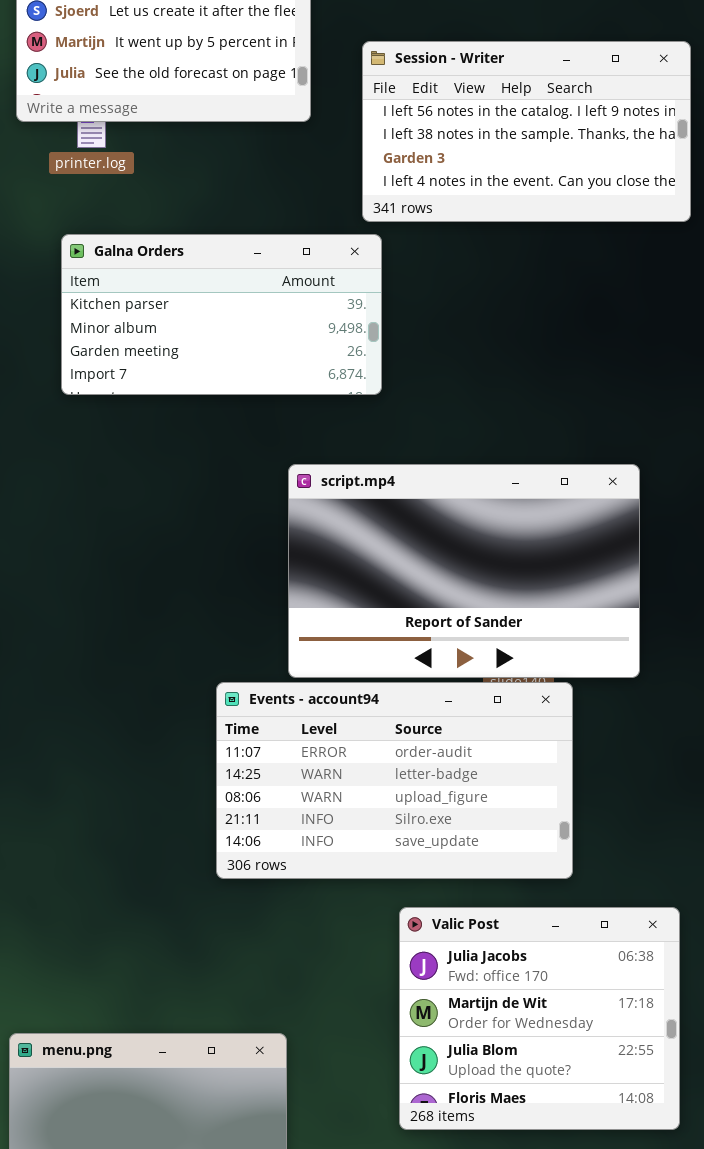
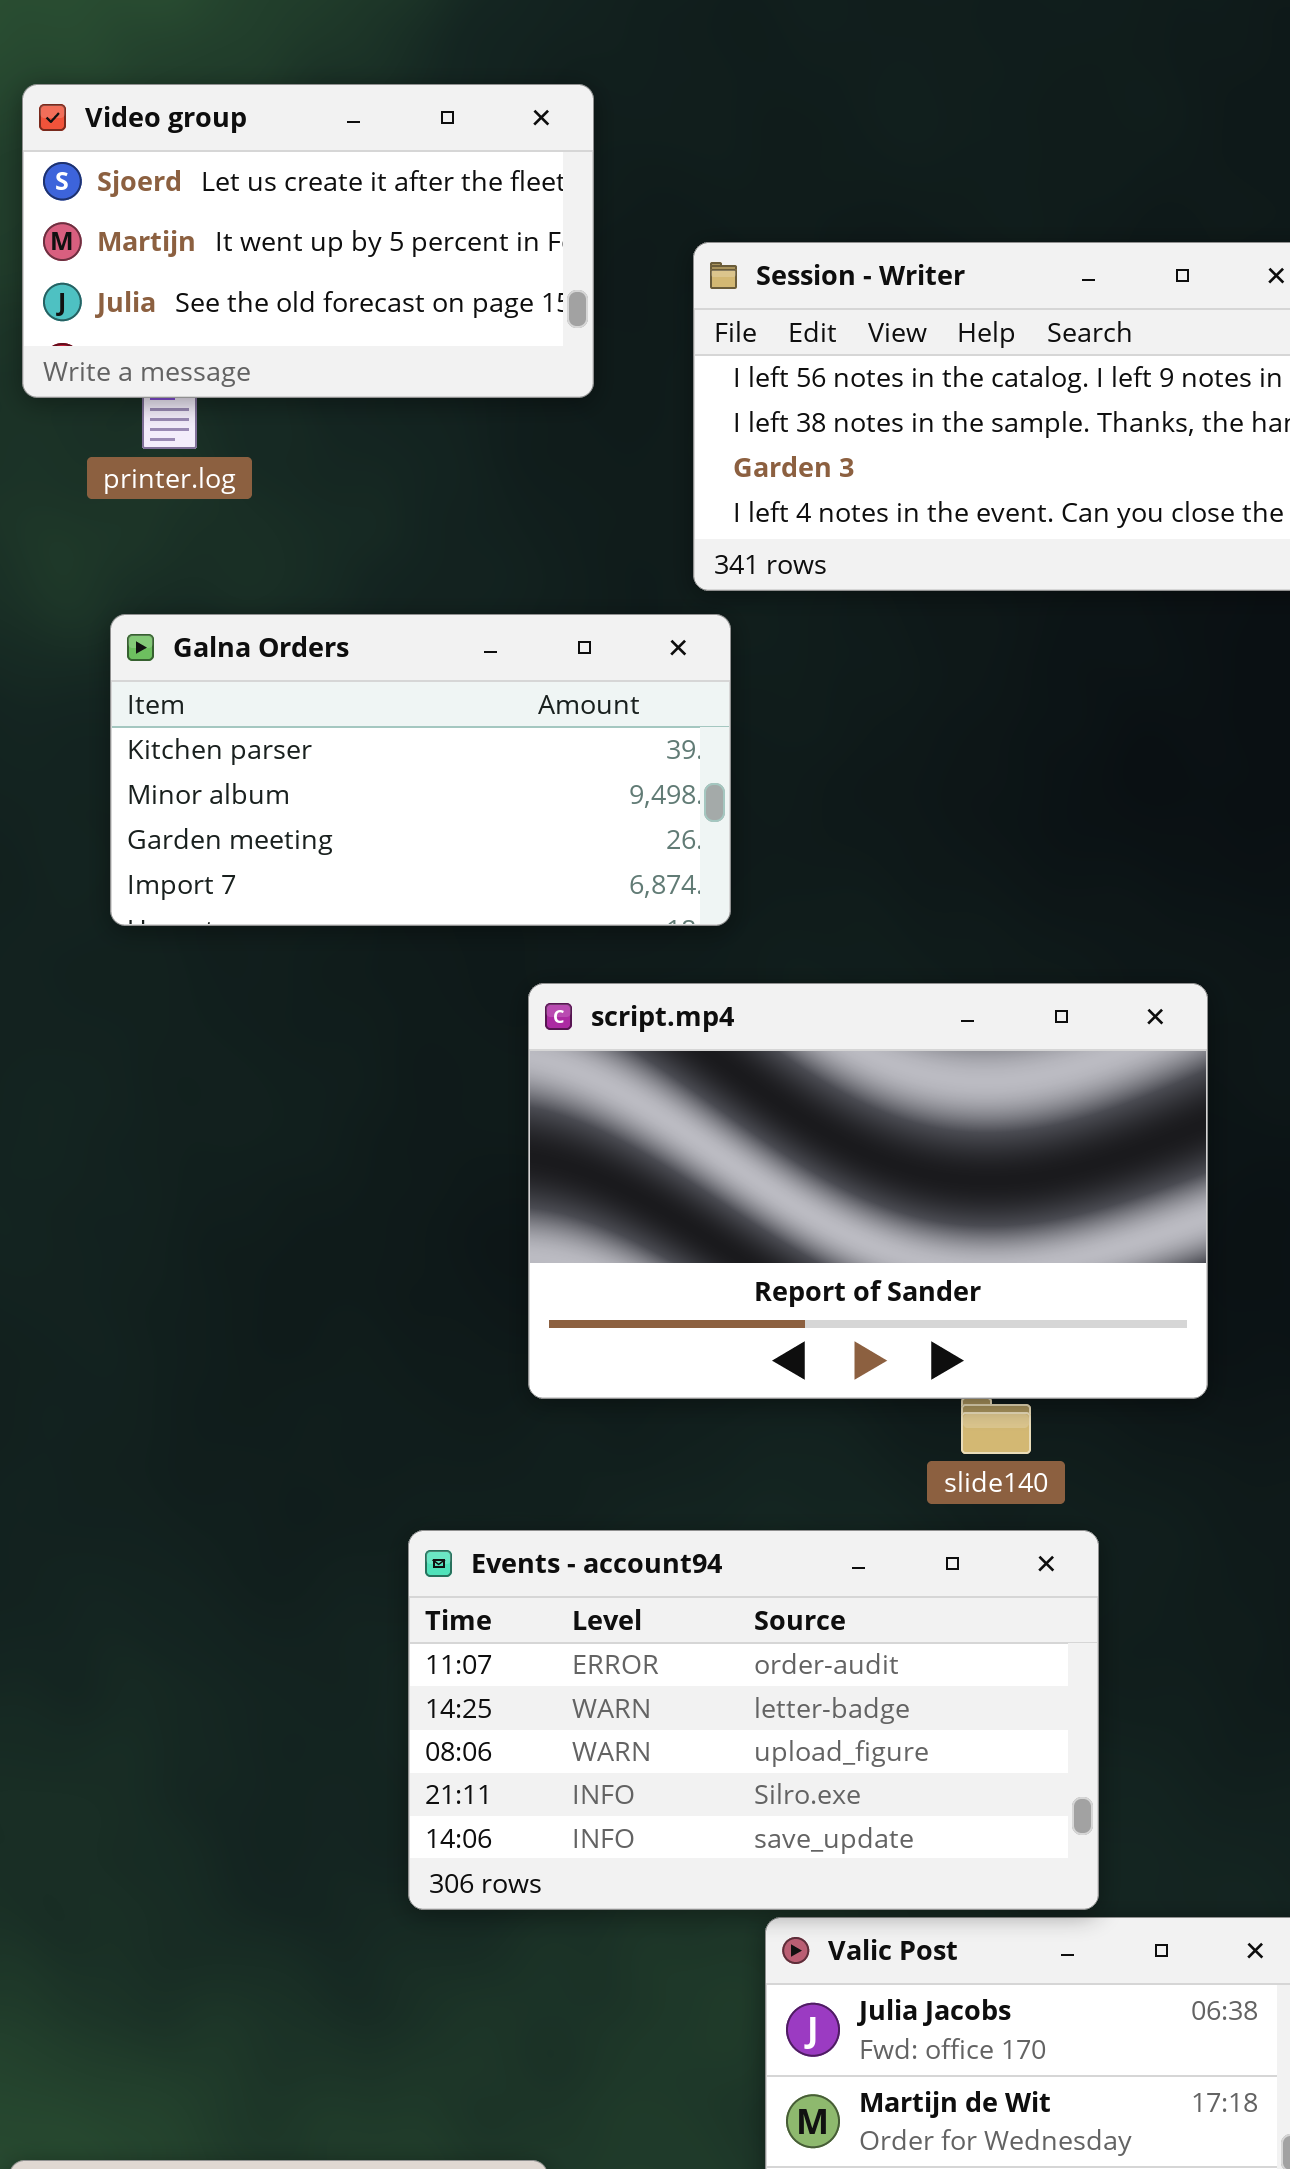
script.mp4: [288,464,640,678] -> [528,983,1208,1399], moved
Events - account94: [216,682,573,879] -> [408,1530,1099,1910], moved

